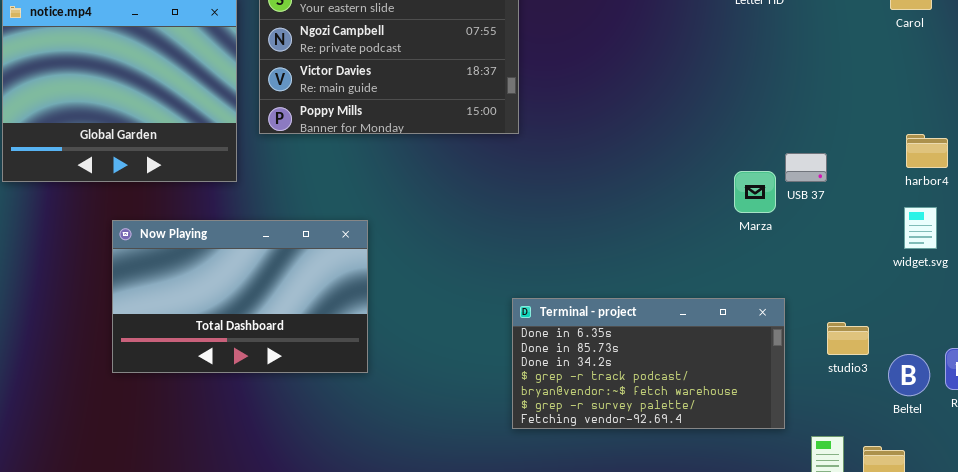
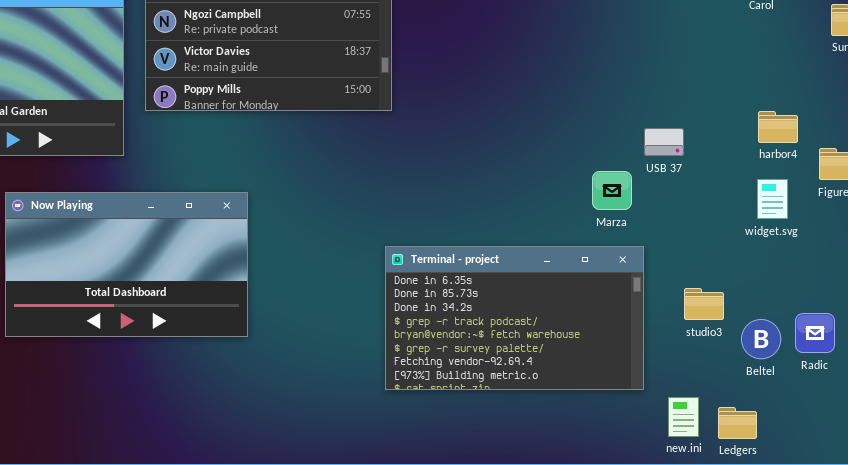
Marza: [734,171,776,213] -> [592,171,632,210], moved
Terminal - project: [512,298,785,429] -> [385,246,644,390], resized

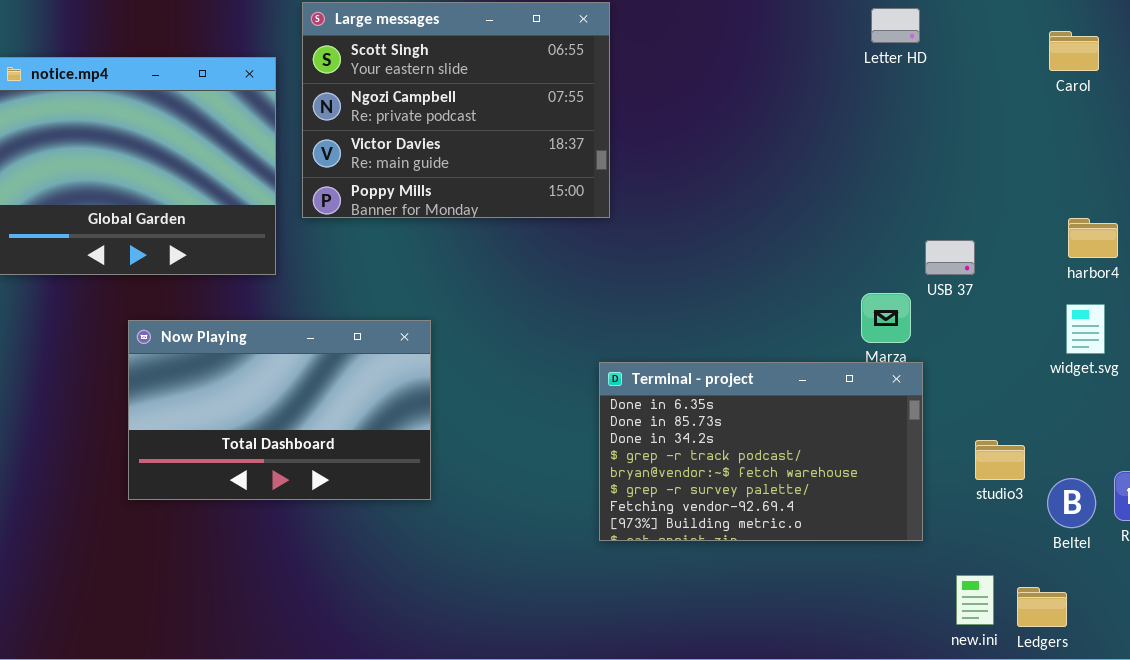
Terminal - project: [385,246,644,390] -> [599,362,923,541], moved

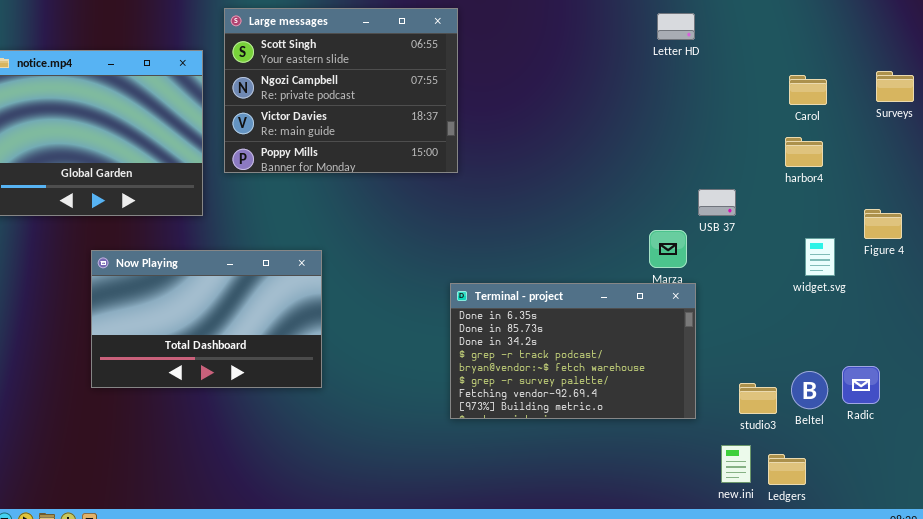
Carol: [1049,31,1099,71] -> [789,75,827,105], moved
harbor4: [1068,218,1118,258] -> [785,137,823,167], moved
studio3: [975,440,1025,480] -> [739,383,777,414], moved

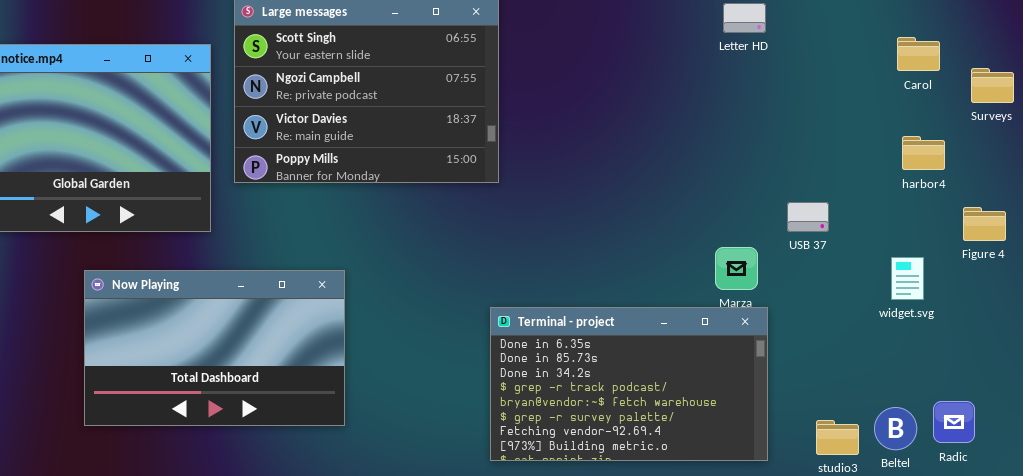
Carol: [789,75,827,105] -> [897,37,940,71], moved
harbor4: [785,137,823,167] -> [902,136,945,170], moved
USB 37: [698,189,736,216] -> [787,202,829,232], moved
Figure 4: [864,209,902,239] -> [963,207,1006,241], moved

